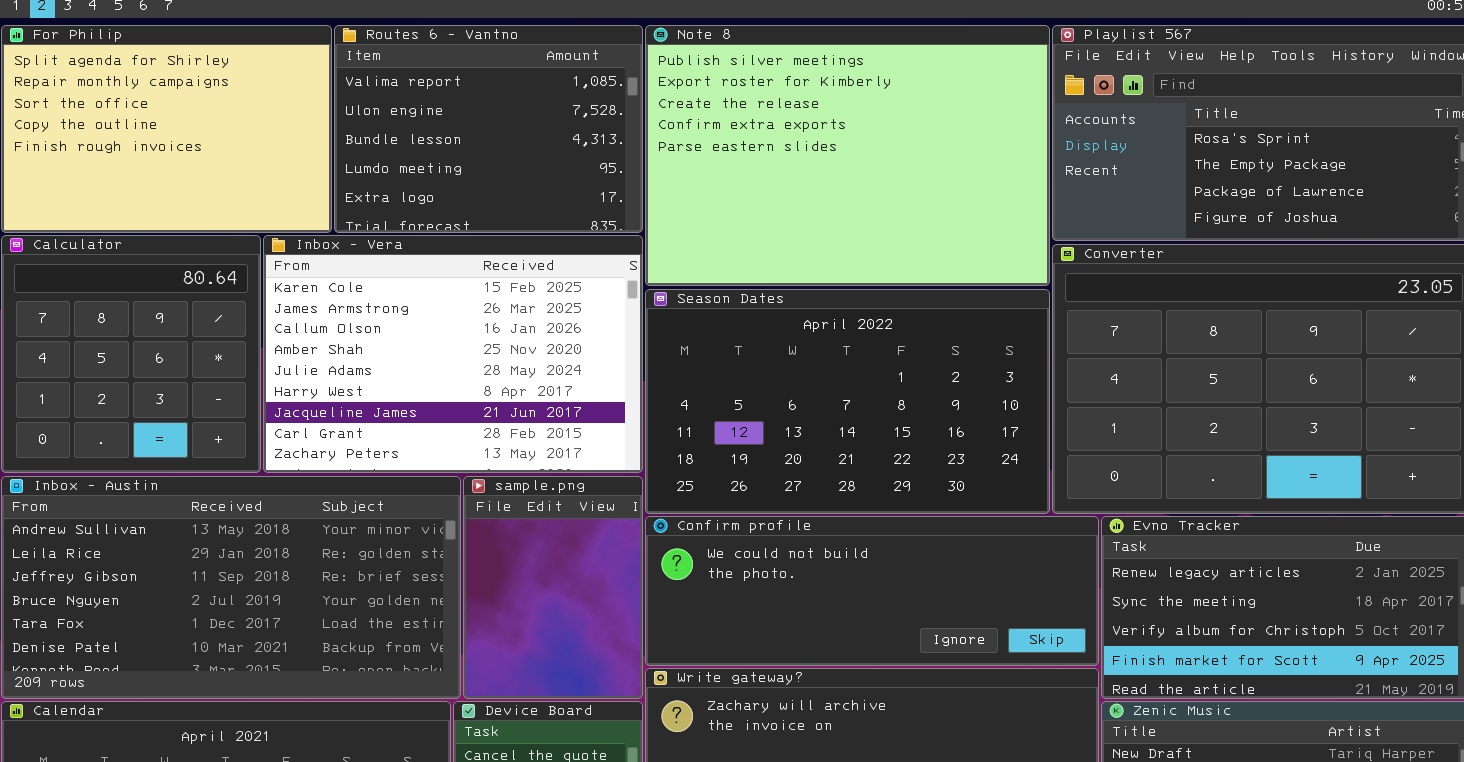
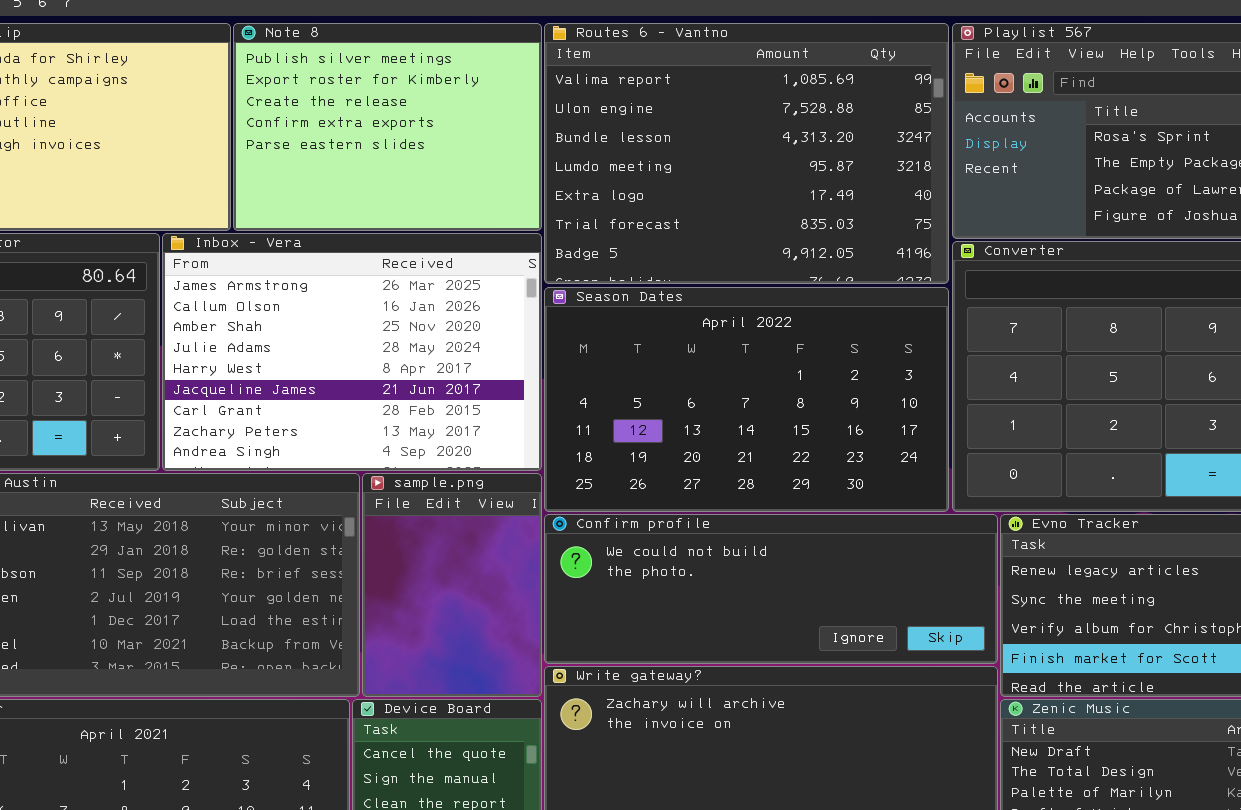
Routes 6 - Vantno: [334,25,643,233] -> [544,23,949,284], moved, resized
Note 8: [645,25,1050,286] -> [233,23,542,231], moved, resized
Inbox - Vera: [263,235,643,473] -> [162,233,542,471], scrolled down 1 row

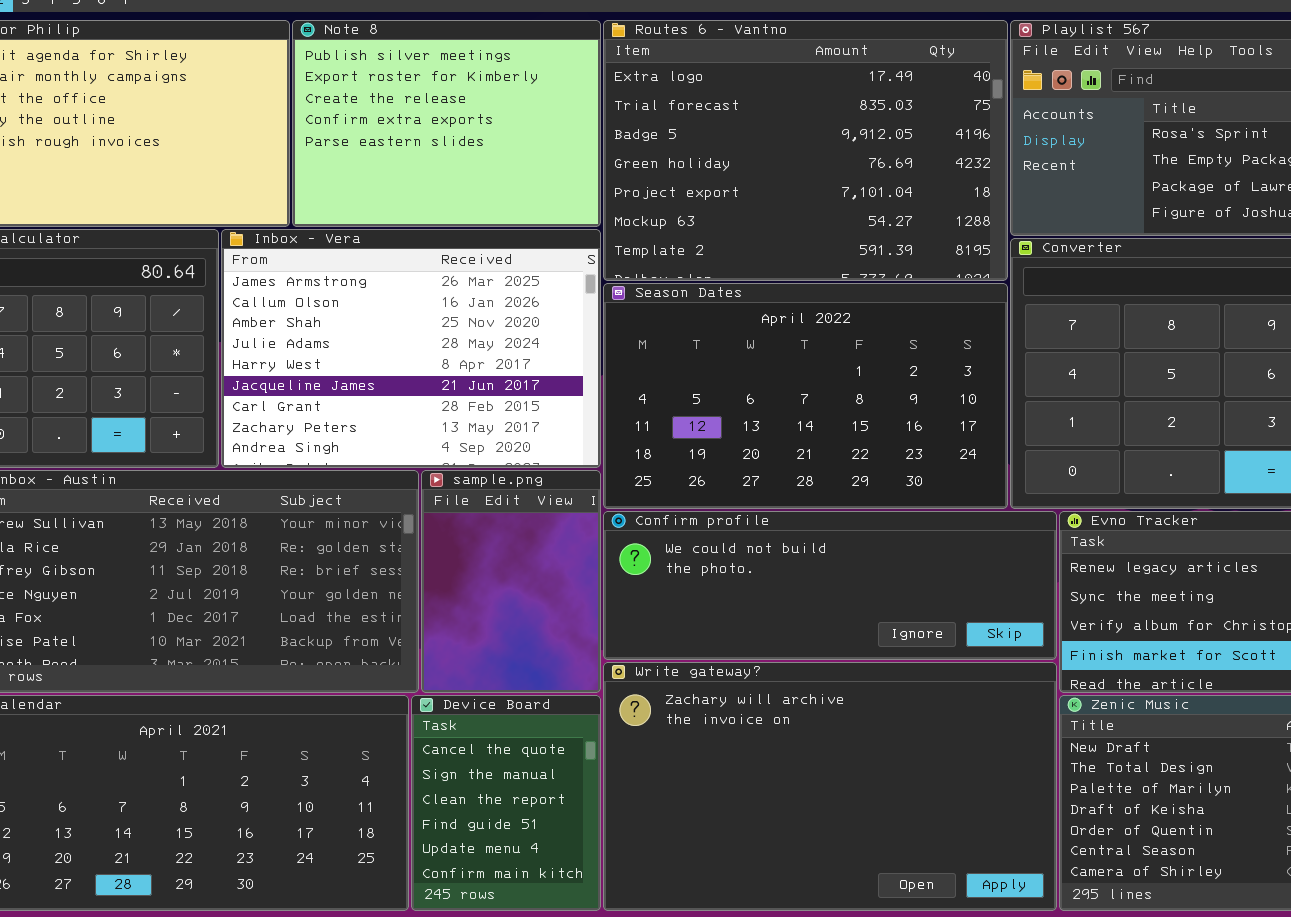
Routes 6 - Vantno: [544,23,949,284] -> [603,20,1008,281], scrolled down 4 rows

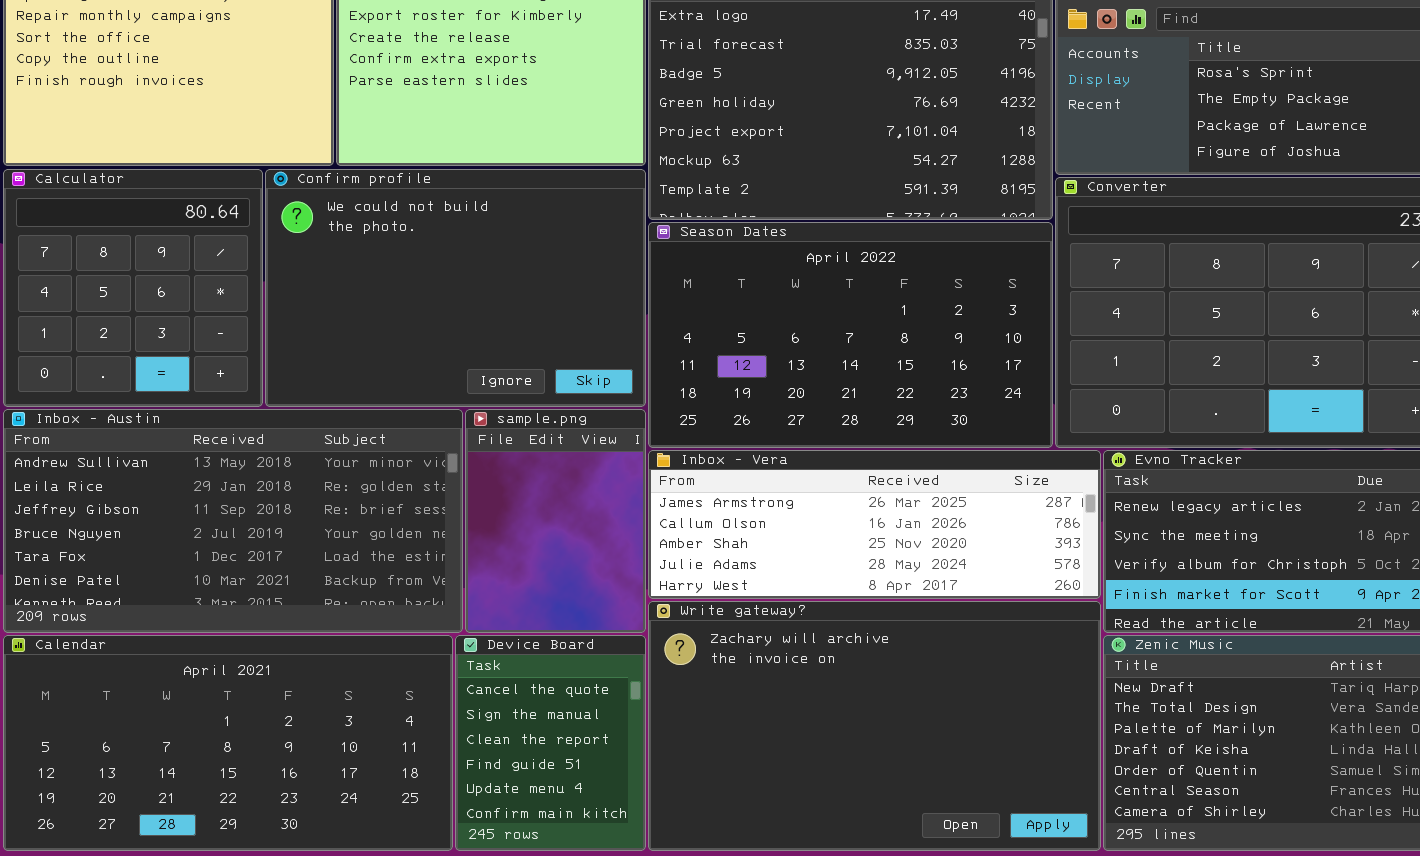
Inbox - Vera: [221,229,601,468] -> [648,450,1101,599], moved, resized
Confirm profile: [603,511,1057,660] -> [265,169,646,407], moved, resized

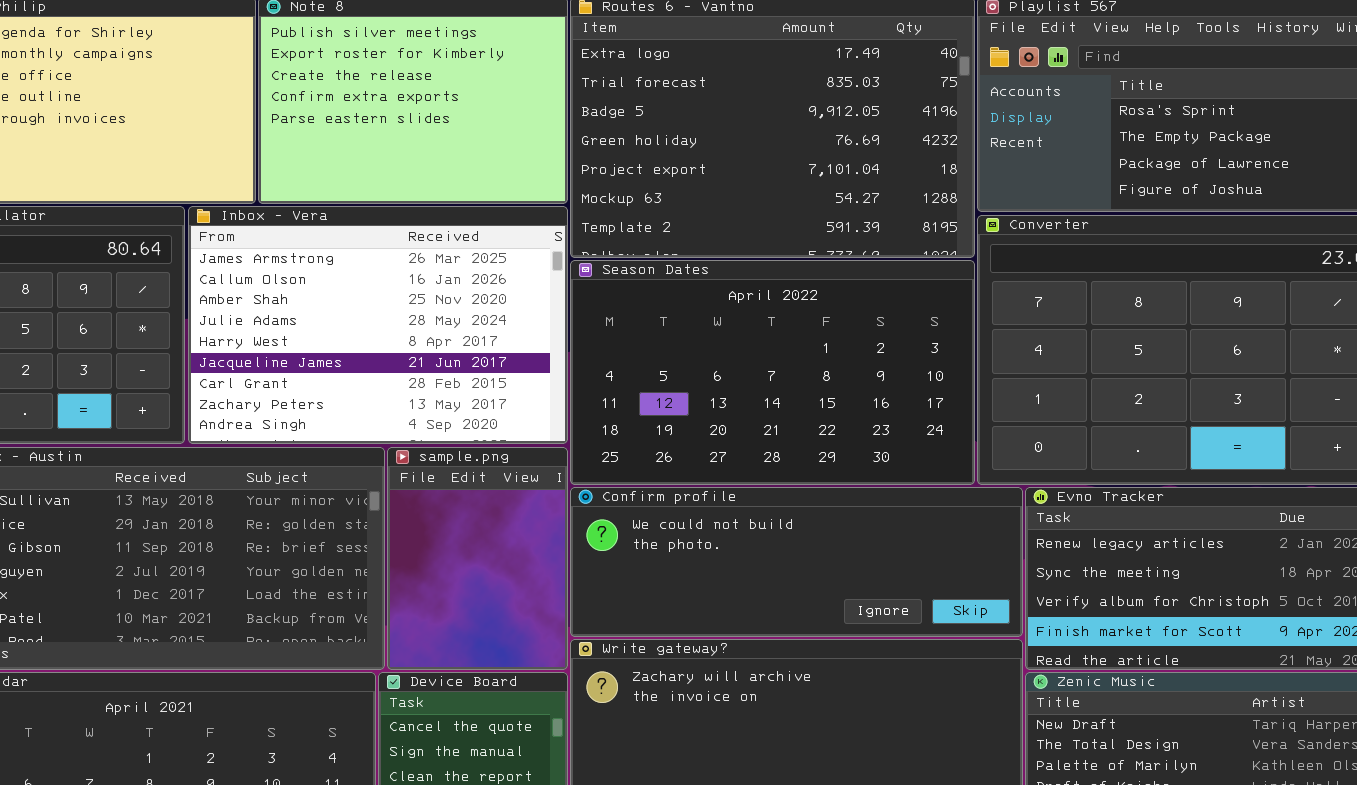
Confirm profile: [265,169,646,407] -> [570,487,1023,637], moved, resized
Inbox - Vera: [648,450,1101,599] -> [188,206,568,444], moved, resized

